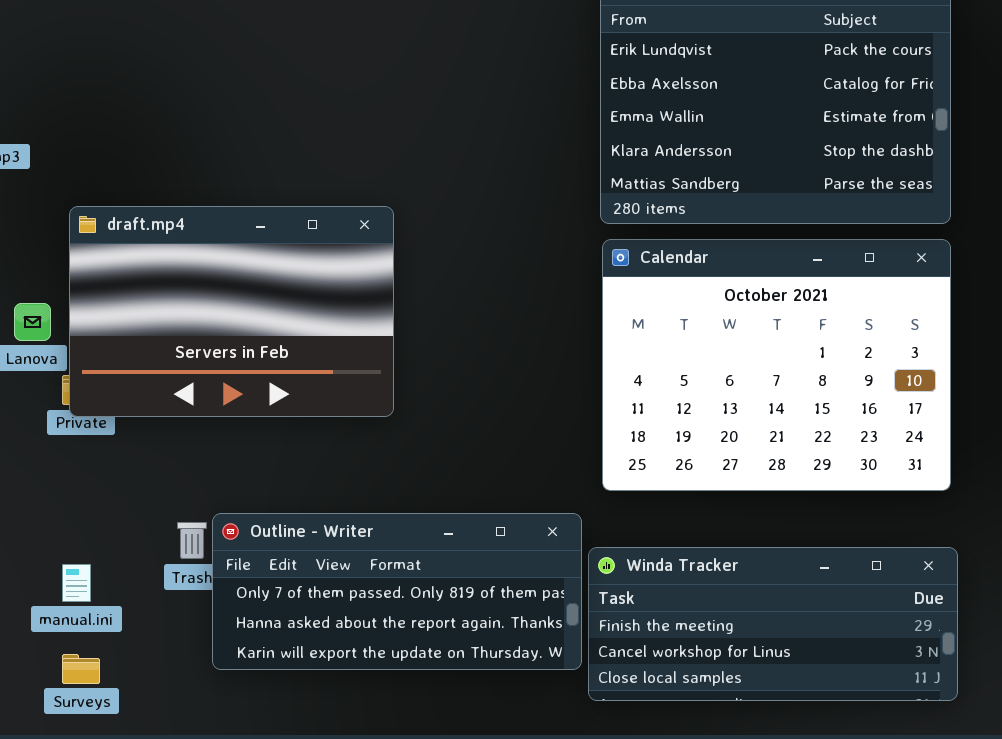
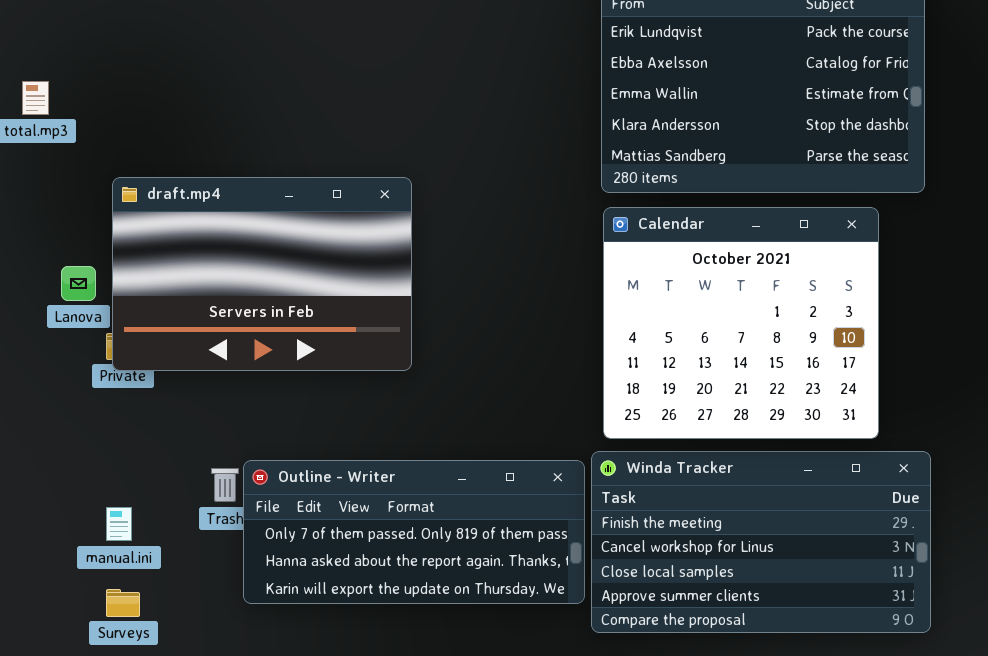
Calendar: [602,239,951,491] -> [603,207,879,439], resized
Winda Tracker: [588,547,958,701] -> [591,451,931,633], resized

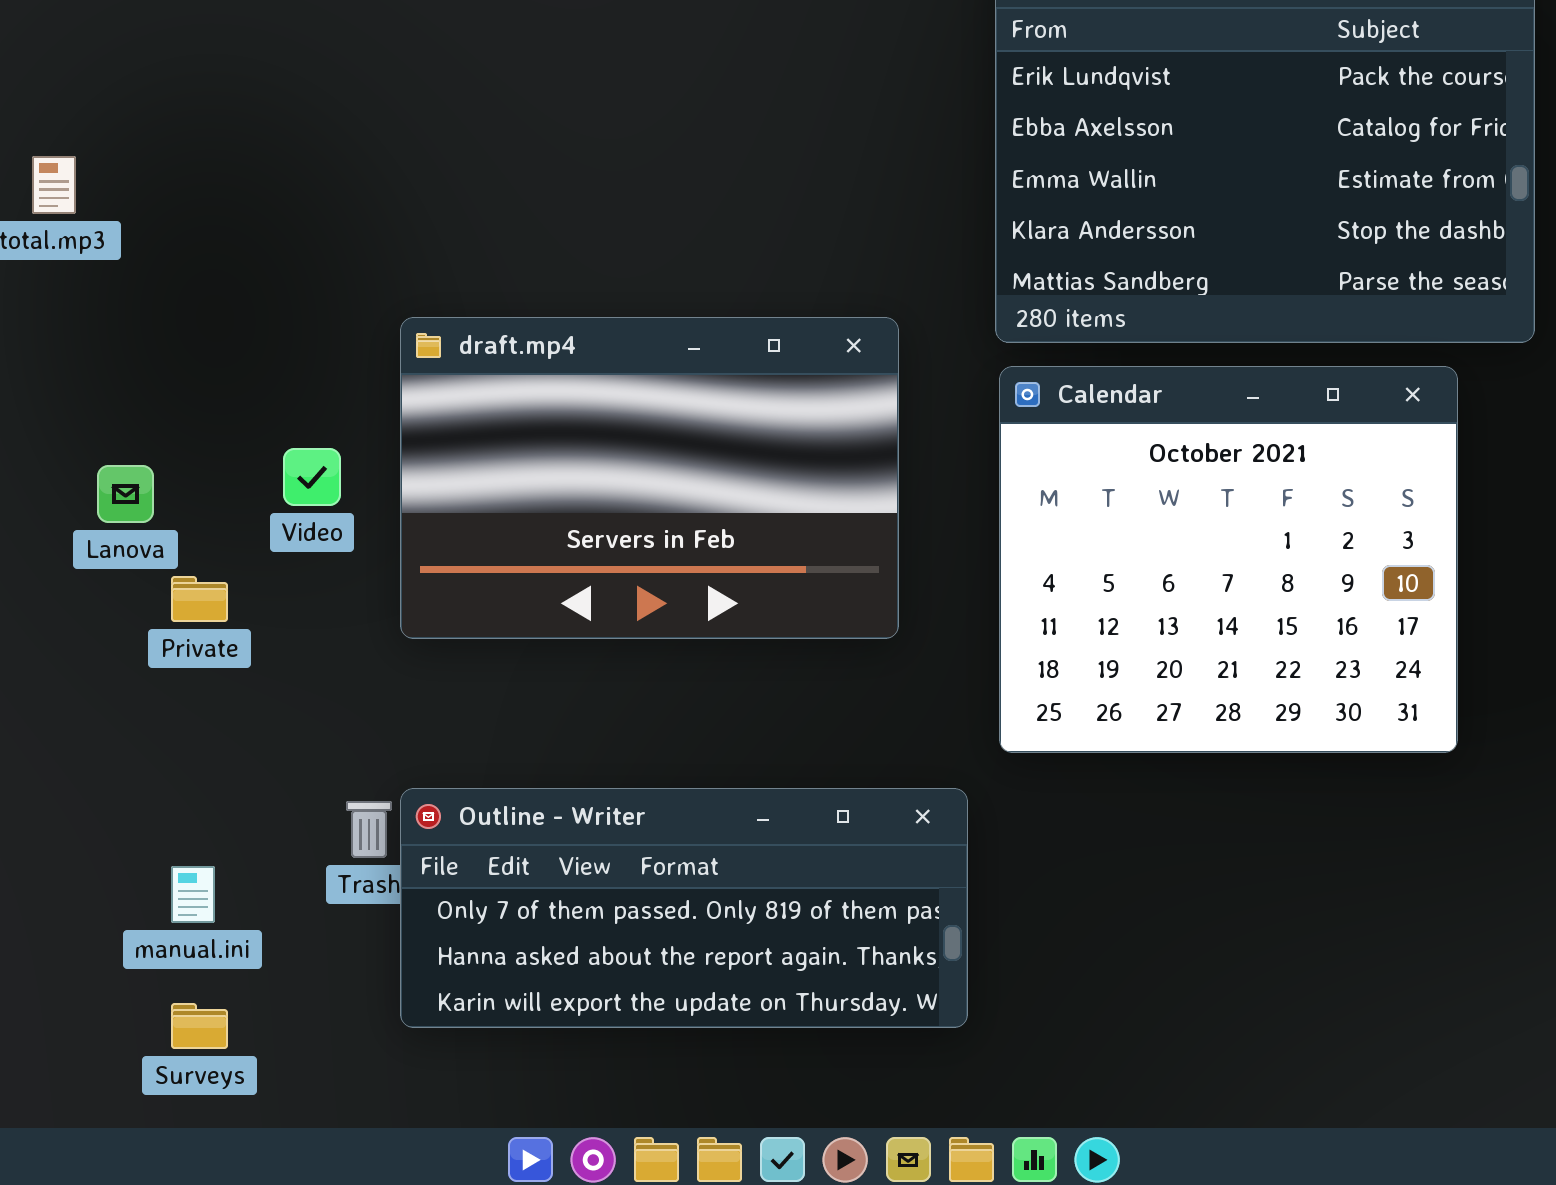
draft.mp4: [112,177,412,371] -> [400,317,899,639], moved
Winda Tracker: [591,451,931,633] -> none, closed

